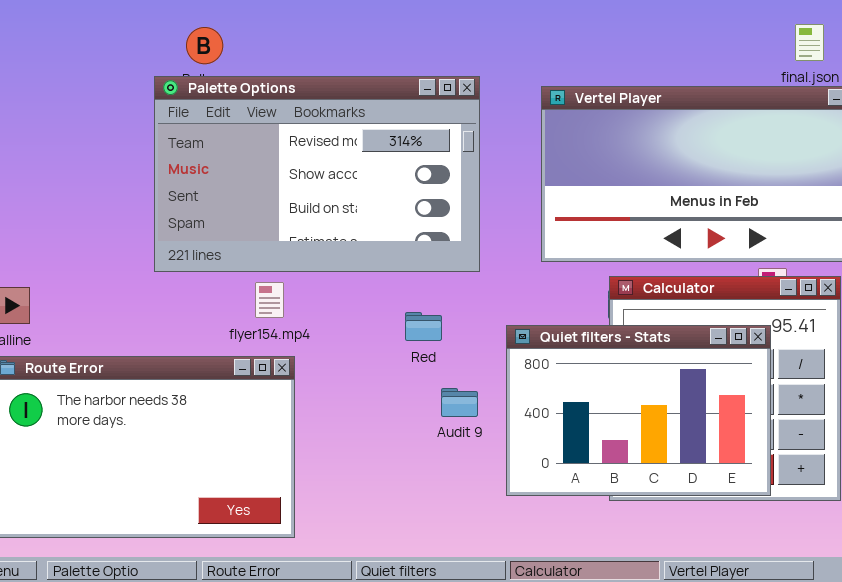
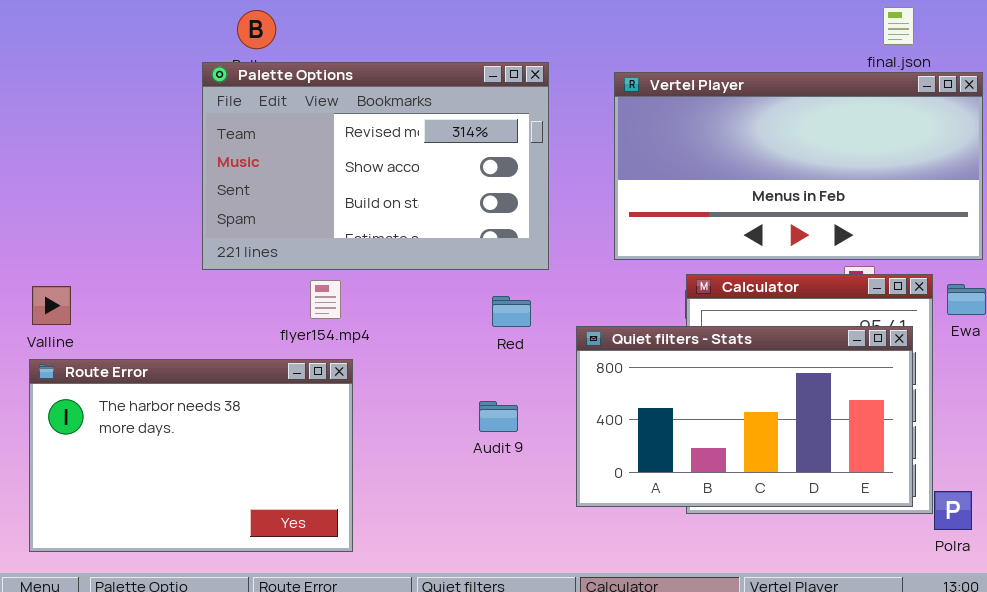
Red: [405,312,442,341] -> [492,296,531,327], moved
Quiet filters - Stats: [506,325,771,496] -> [576,326,913,507], resized
Audit 9: [441,388,478,417] -> [479,401,518,432], moved

